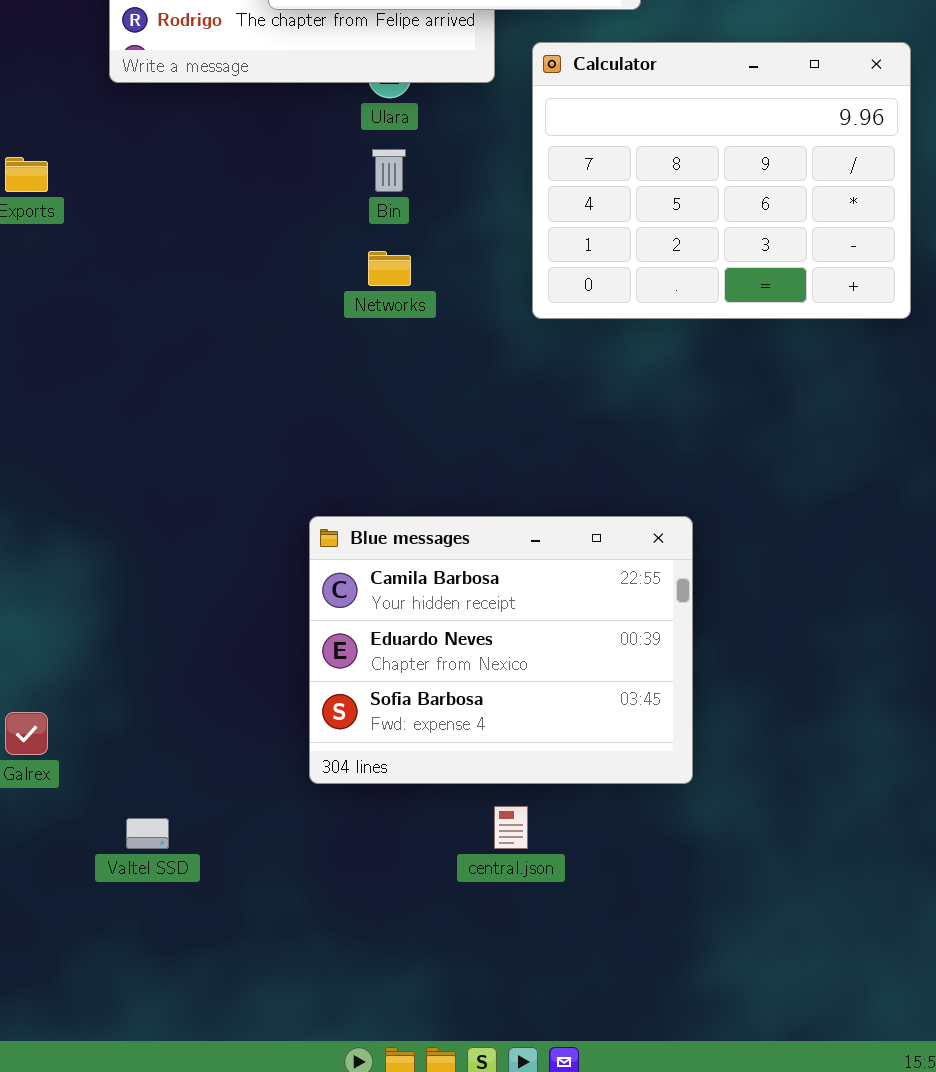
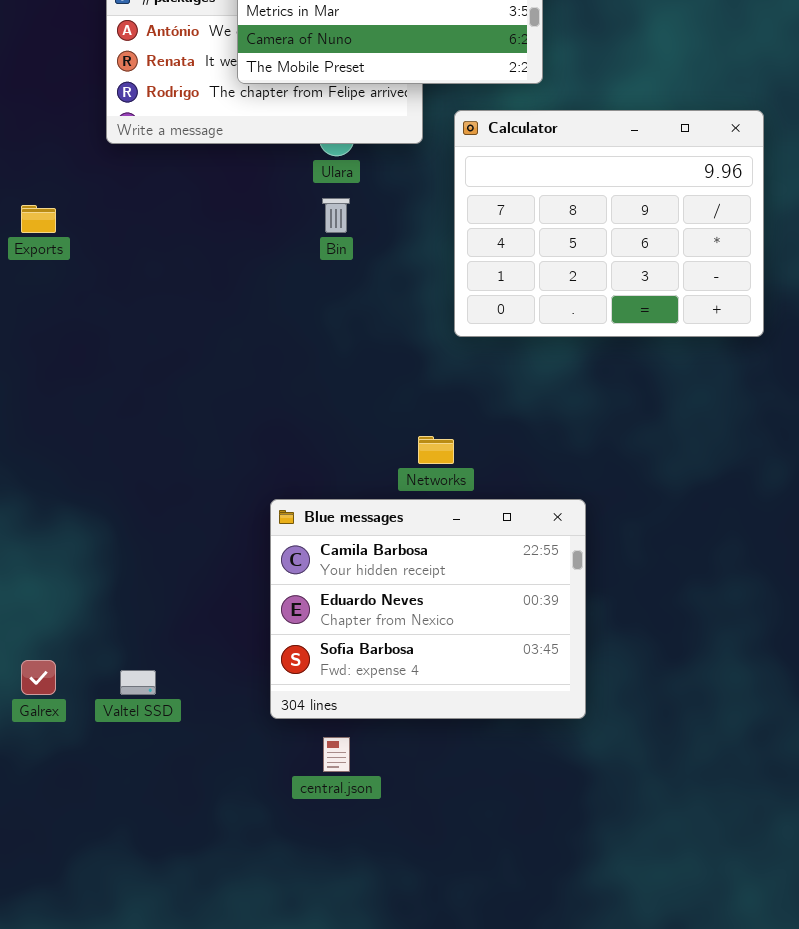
Networks: [368,251,411,286] -> [418,436,454,464], moved
central.json: [494,806,528,849] -> [323,737,350,772], moved
Valtel SSD: [126,818,169,849] -> [120,670,156,695], moved

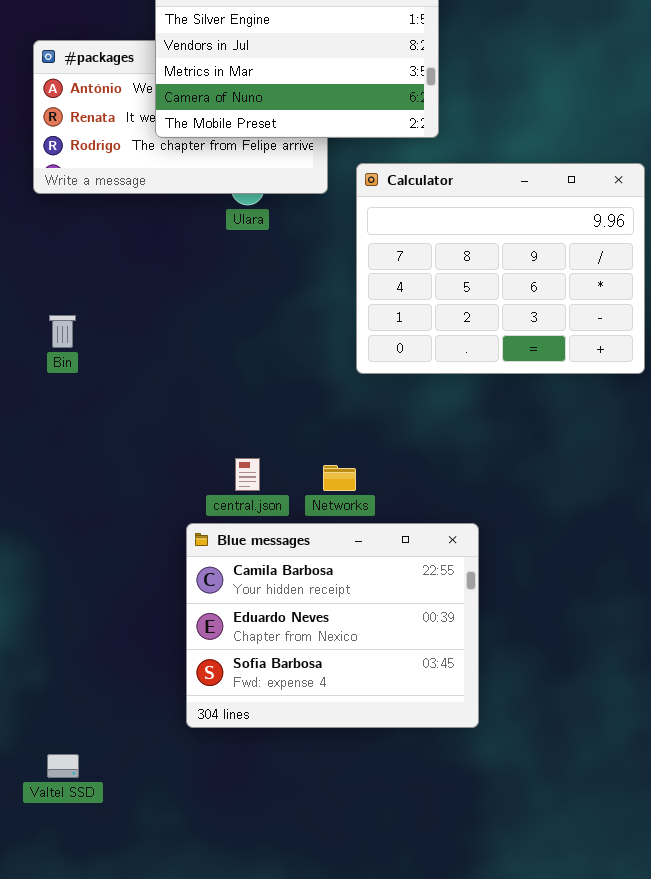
Bin: [322,198,350,233] -> [49,315,76,348], moved
Valtel SSD: [120,670,156,695] -> [47,754,79,778], moved
central.json: [323,737,350,772] -> [235,458,260,491], moved

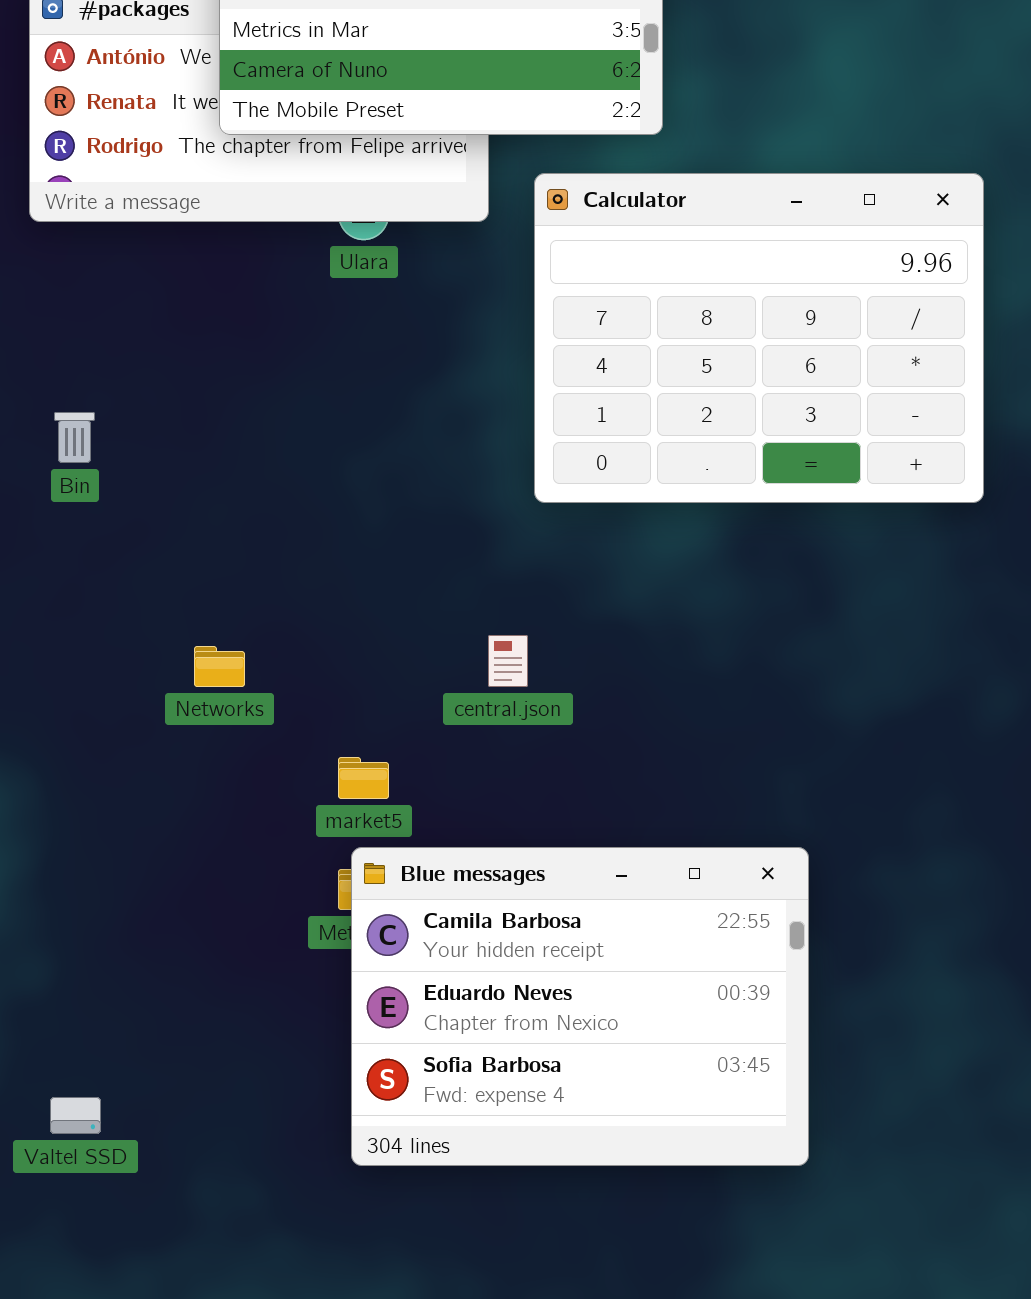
central.json: [235,458,260,491] -> [488,635,528,687], moved
Networks: [323,465,356,491] -> [194,646,245,687], moved
Blue messages: [186,523,479,728] -> [351,847,809,1166], moved

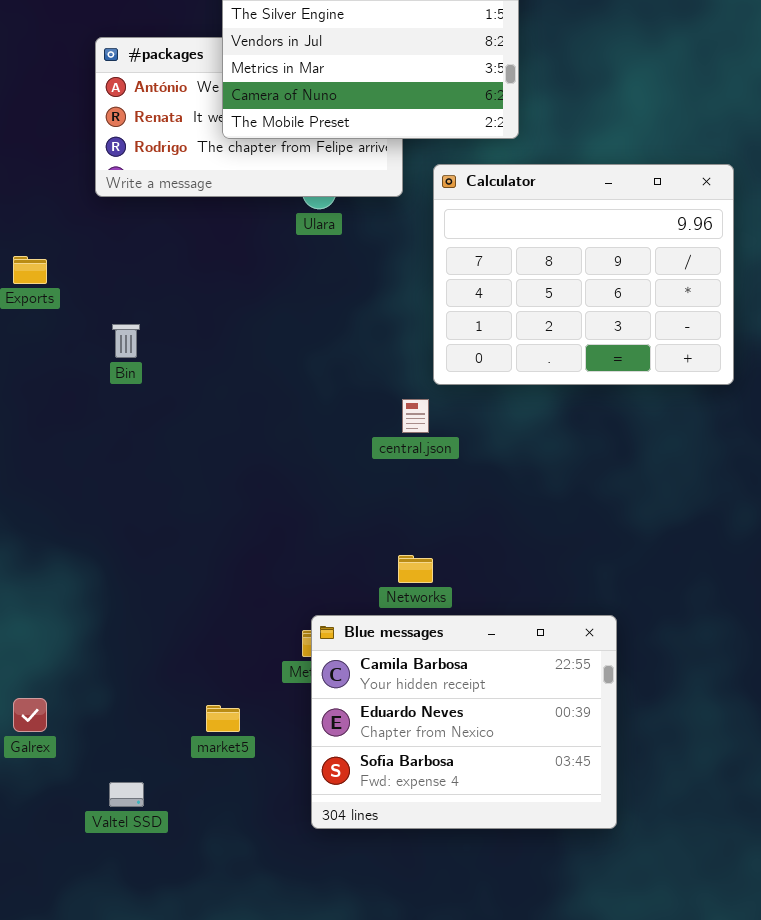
central.json: [488,635,528,687] -> [402,399,429,433], moved
Networks: [194,646,245,687] -> [398,555,433,583], moved
market5: [338,757,389,799] -> [206,705,240,732], moved

